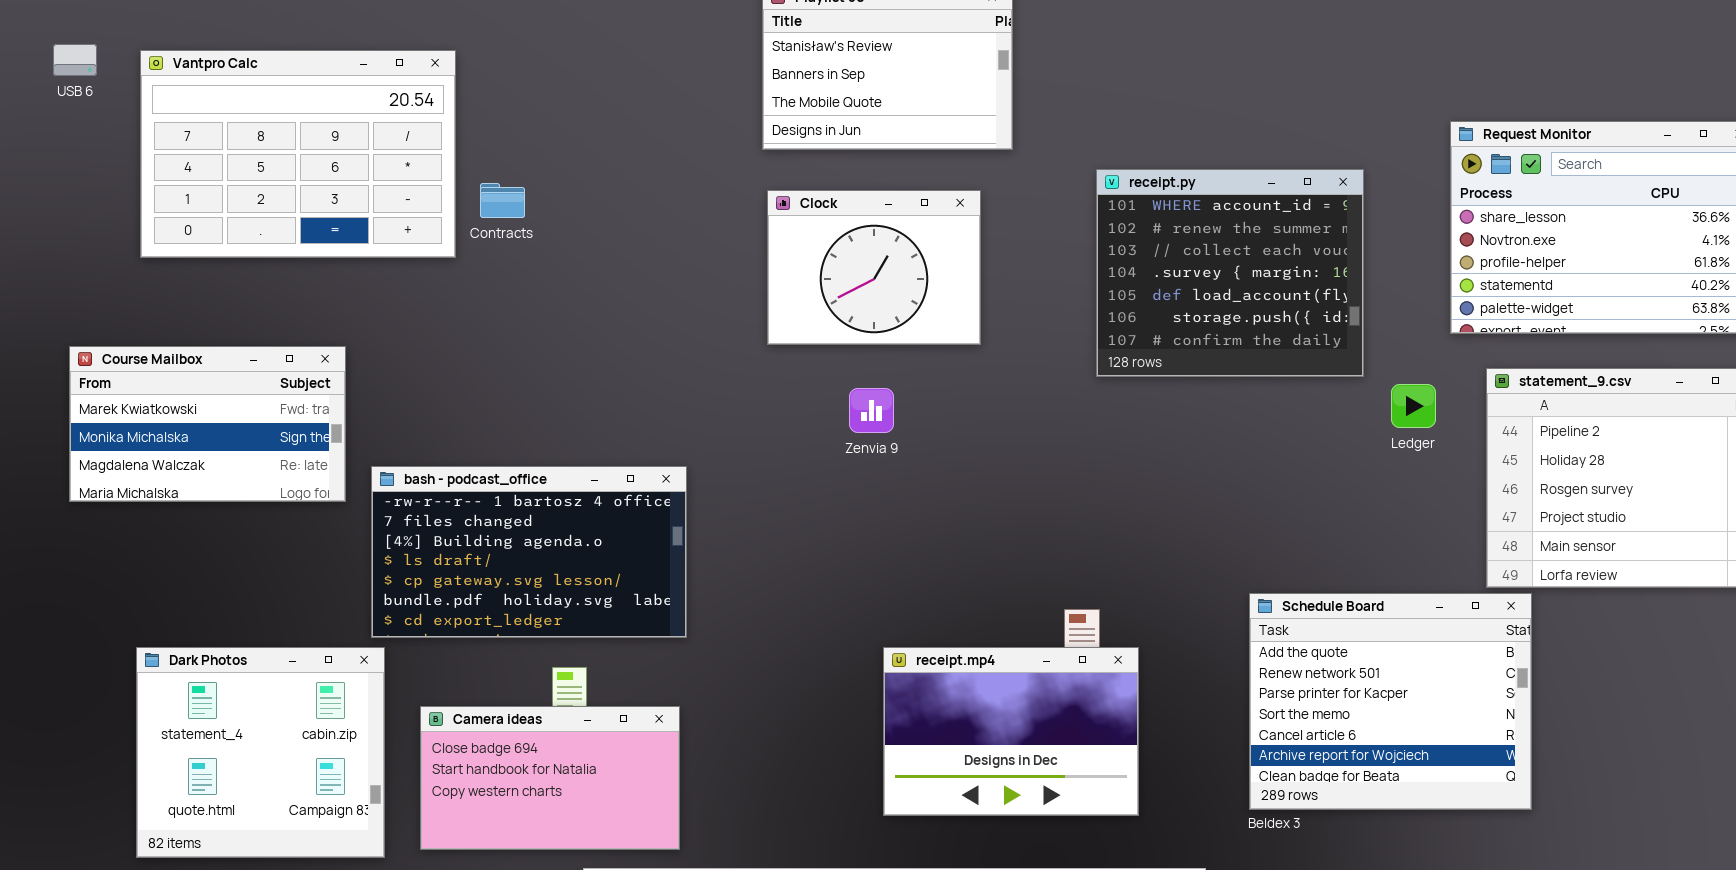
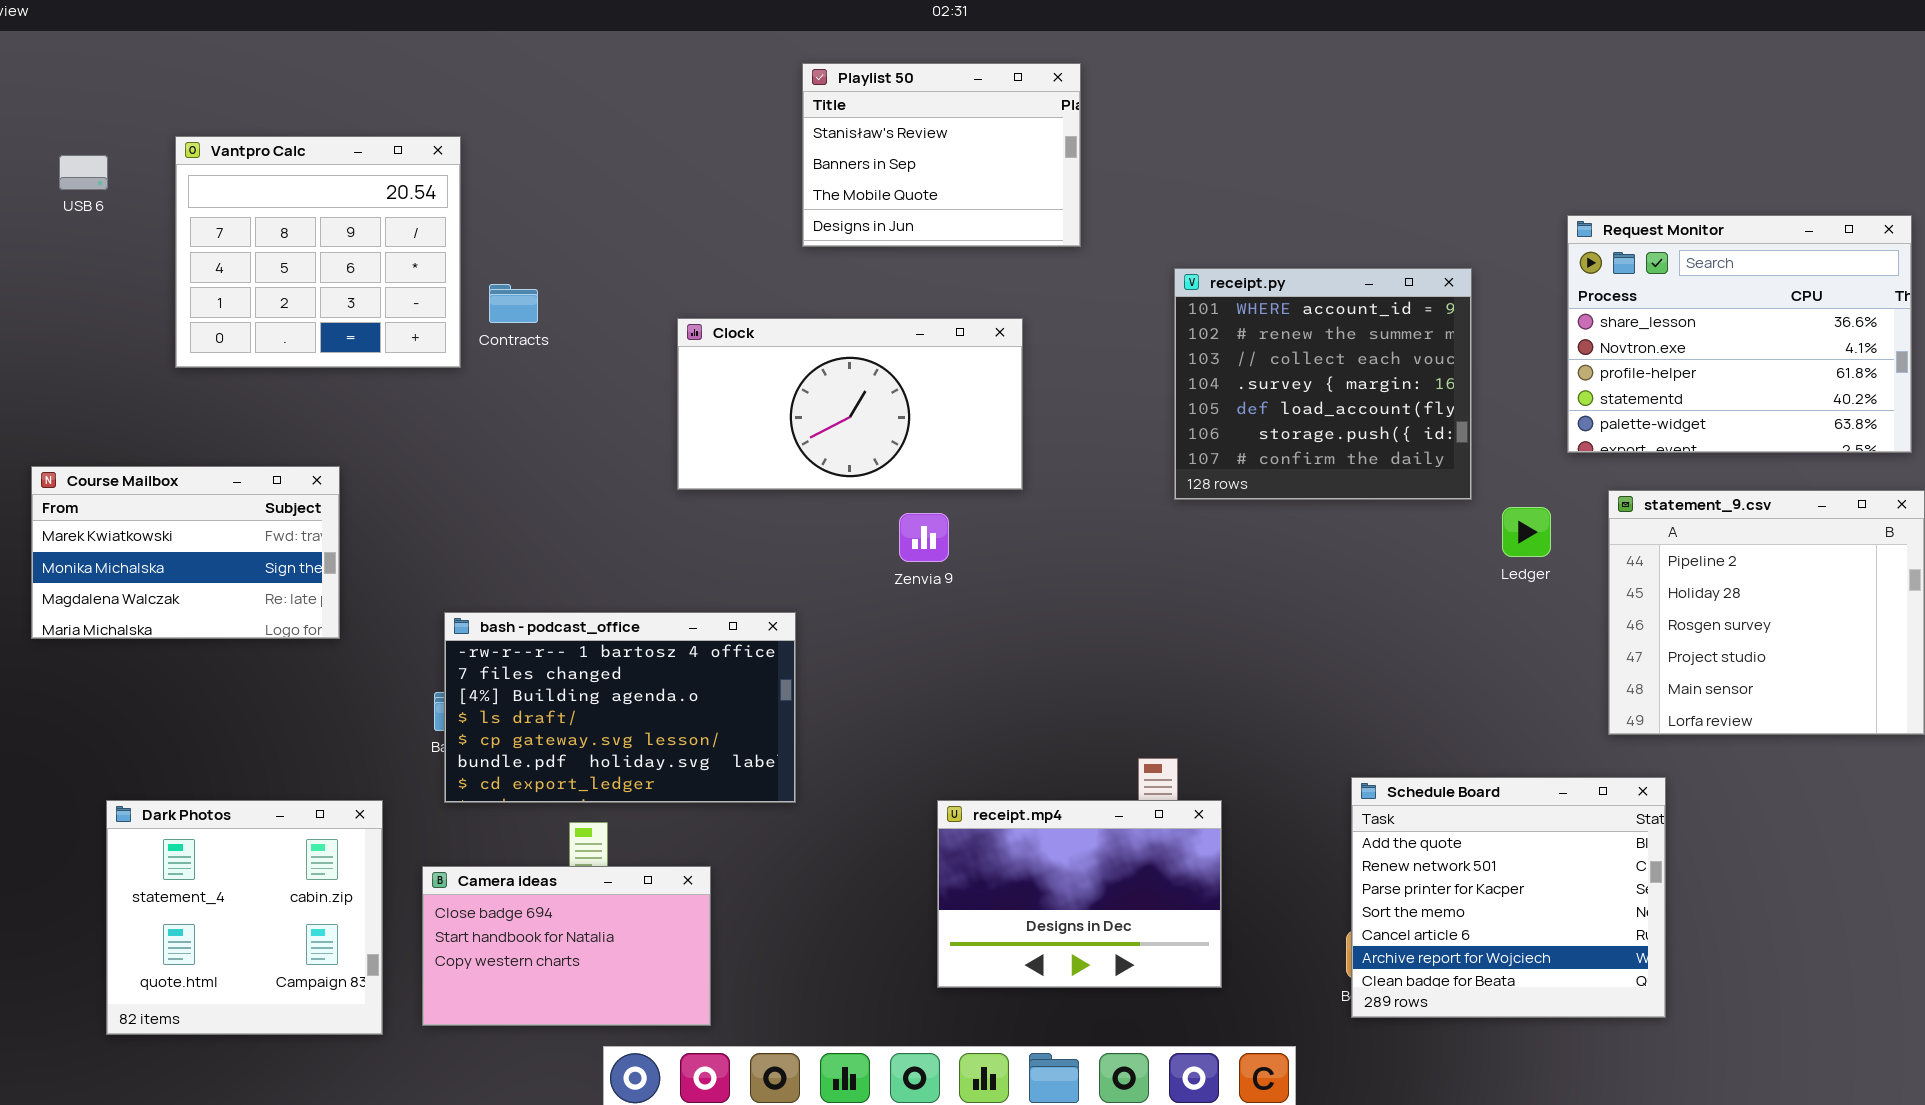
USB 6: [53,44,97,76] -> [59,155,108,190], moved
Vantpro Calc: [140,50,456,258] -> [175,136,461,368], resized
Clock: [767,190,981,345] -> [677,318,1023,490], moved, resized
bash - podcast_office: [371,466,687,638] -> [444,612,796,803], moved
Schedule Board: [1249,593,1532,810] -> [1351,777,1666,1018], moved

